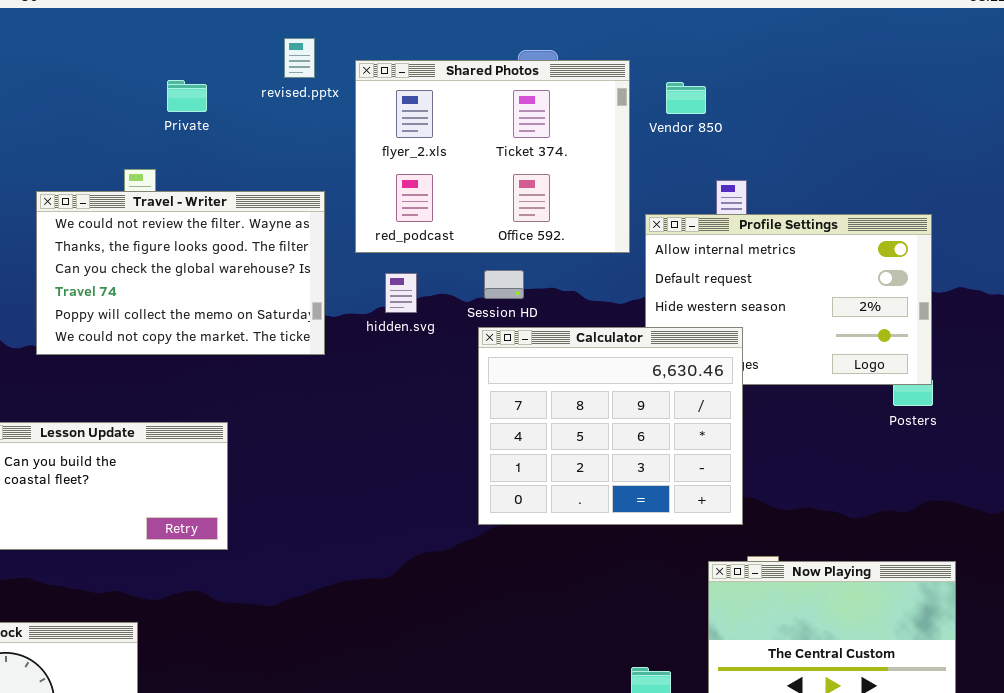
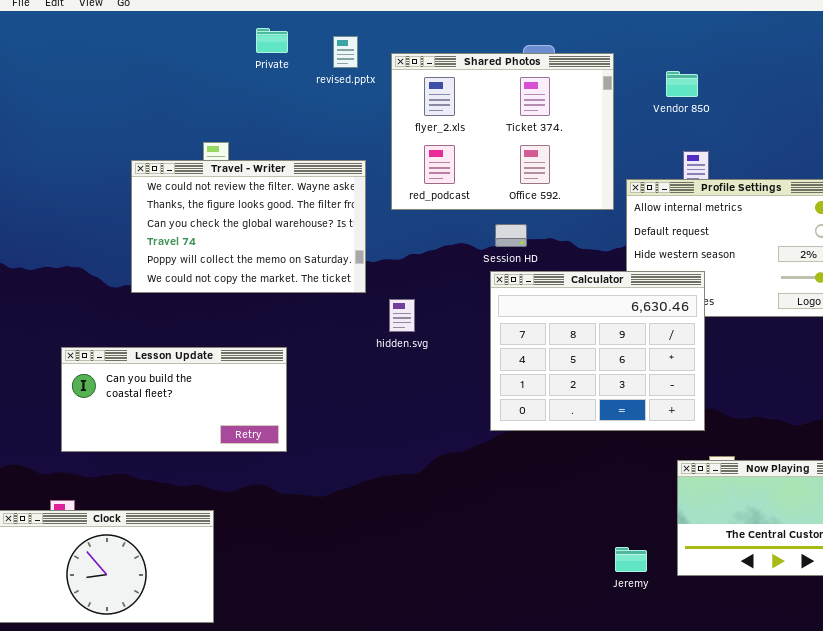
Private: [167,80,207,112] -> [256,28,288,53], moved
Vendor 850: [666,82,706,114] -> [666,71,698,97], moved
hidden.svg: [385,273,417,313] -> [389,299,415,332], moved

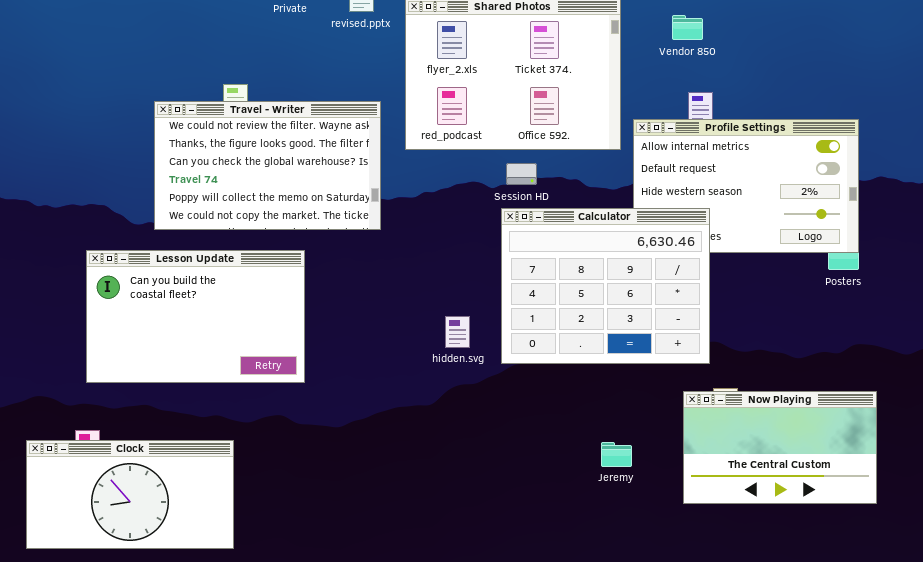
hidden.svg: [389,299,415,332] -> [445,316,470,348], moved
Lesson Update: [61,347,287,452] -> [86,250,305,383], resized
Jeremy: [615,547,647,572] -> [601,442,632,467], moved

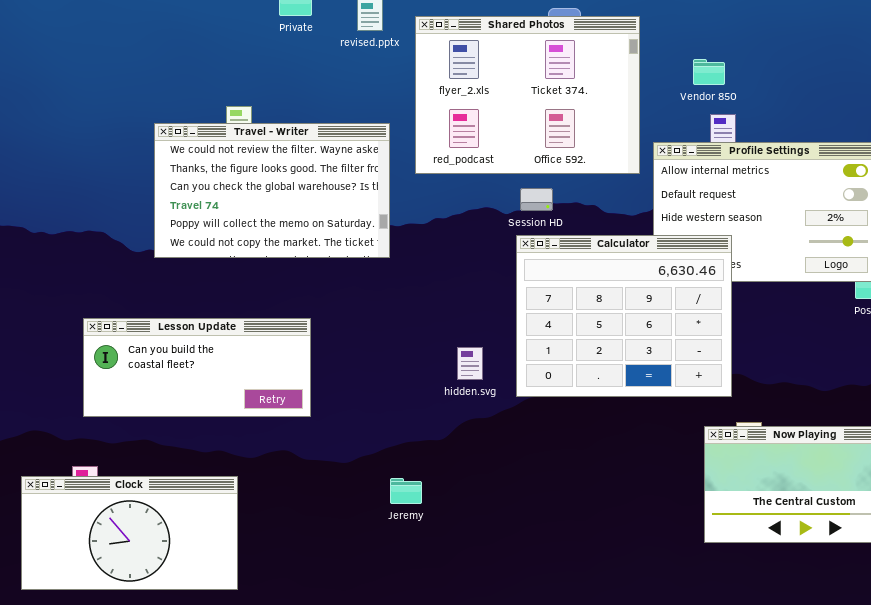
Vendor 850: [672,15,703,40] -> [693,59,725,85], moved
Lesson Update: [86,250,305,383] -> [83,318,311,417], resized
Jeremy: [601,442,632,467] -> [390,478,422,504], moved

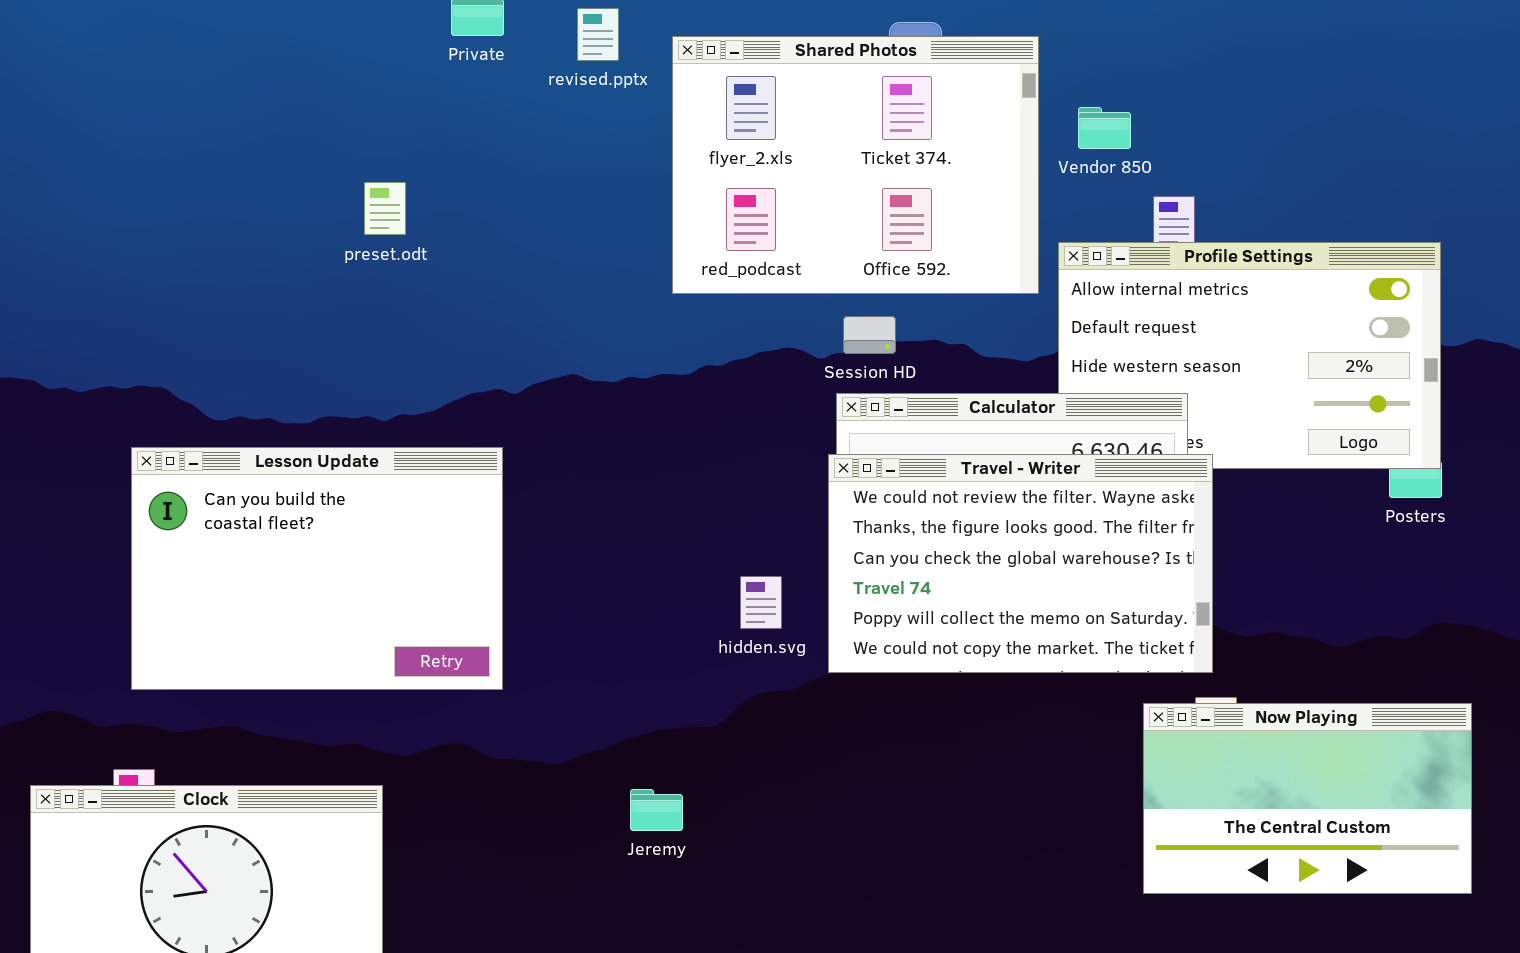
Vendor 850: [693,59,725,85] -> [1078,107,1131,149], moved
Travel - Writer: [154,123,390,258] -> [828,454,1213,673], moved
Lesson Update: [83,318,311,417] -> [131,447,503,690], resized

